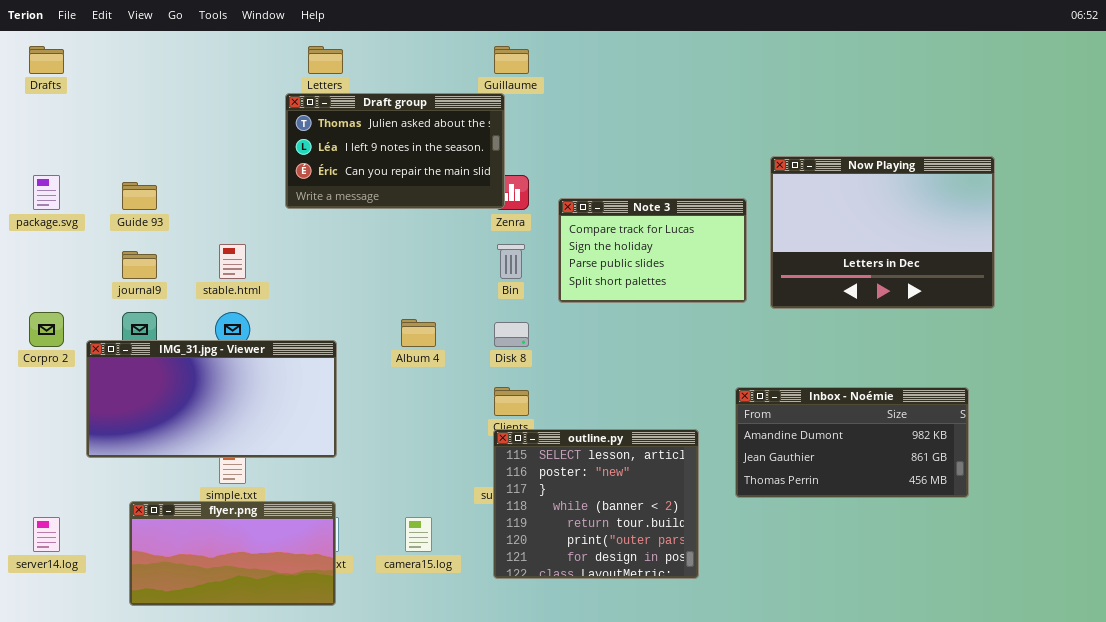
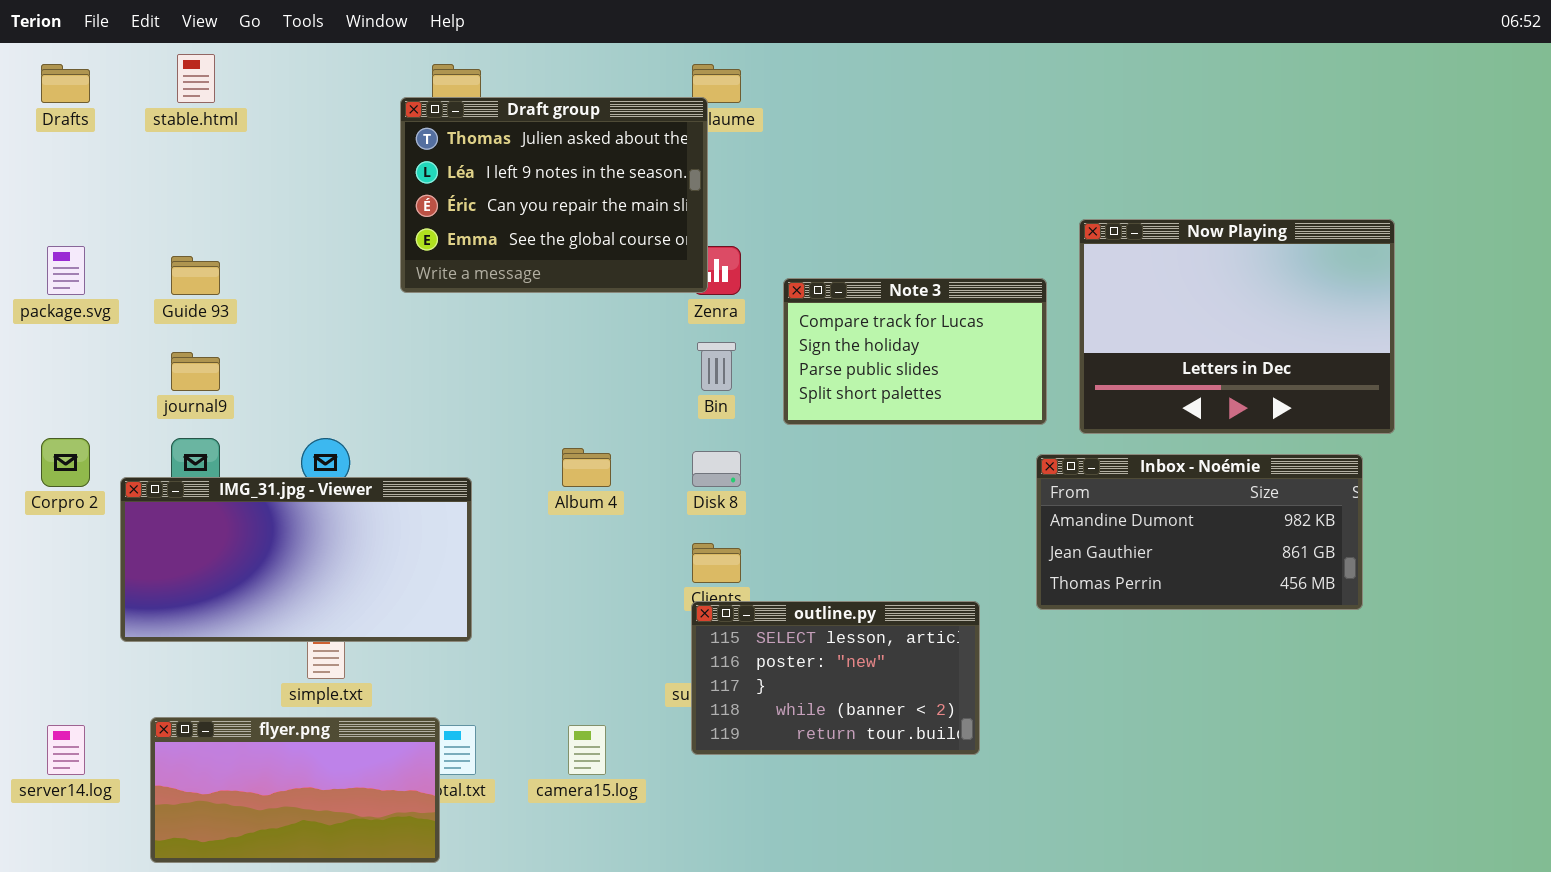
Draft group: [285,93,505,209] -> [400,97,708,293], resized
stable.html: [219,244,246,279] -> [177,54,215,103], moved
Inbox - Noémie: [735,387,969,498] -> [1036,454,1363,610], moved
outline.py: [493,429,699,579] -> [691,601,980,755], resized
flyer.png: [129,501,336,606] -> [150,717,440,863], moved

